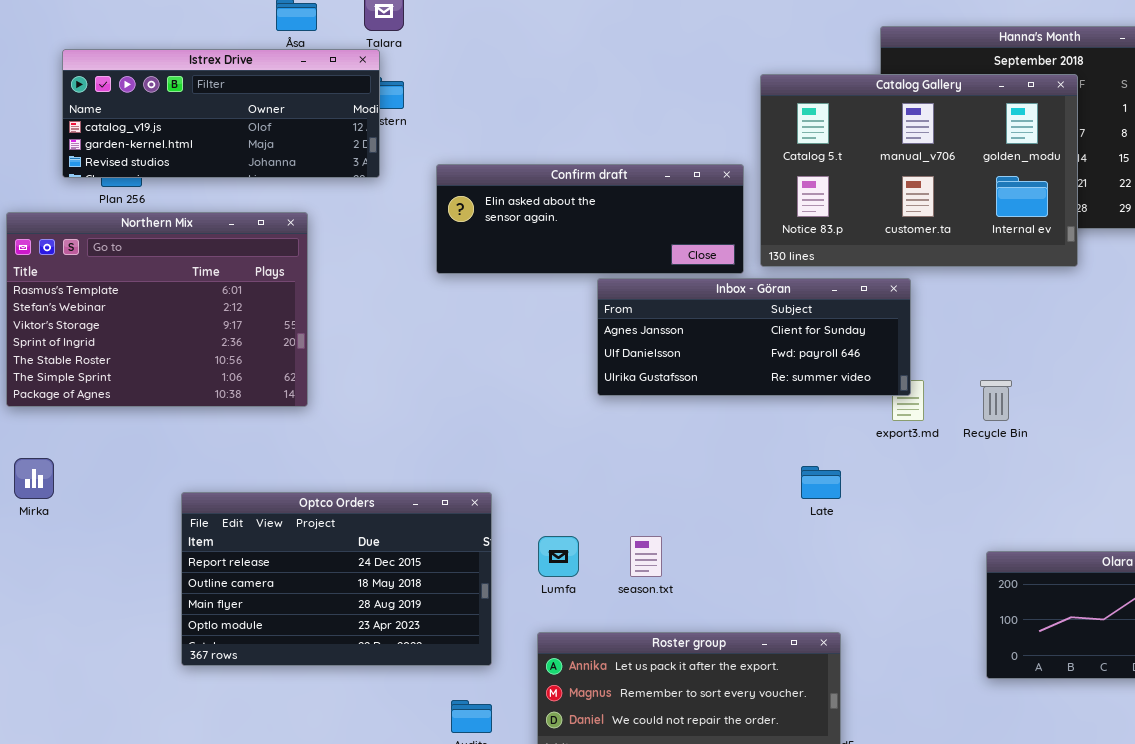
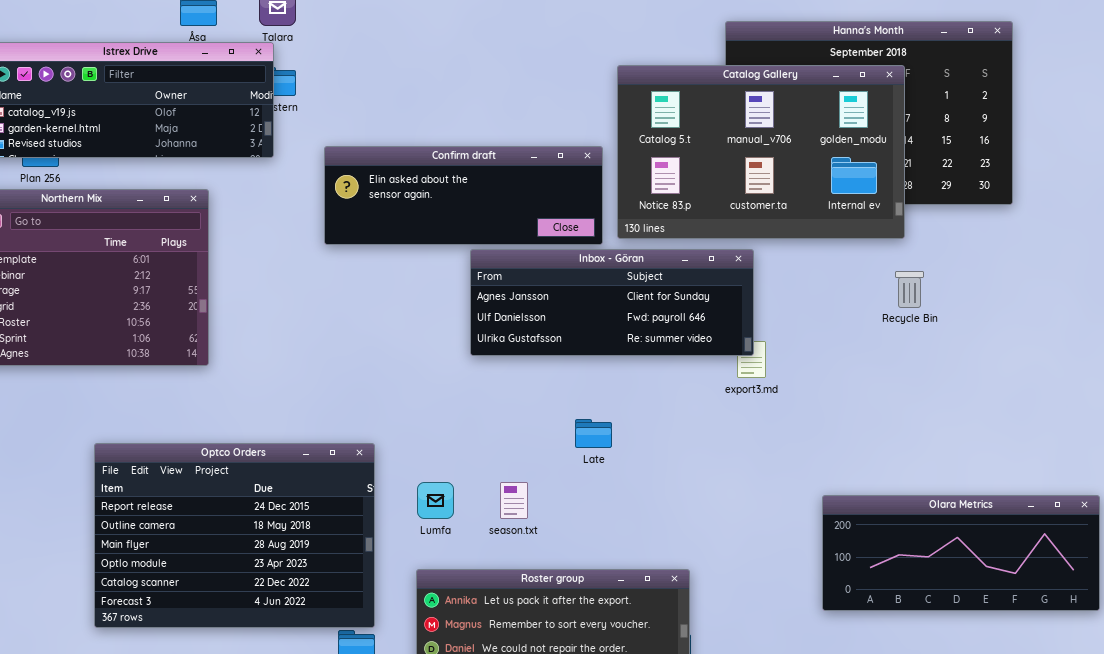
Recycle Bin: [980,380,1012,421] -> [895,271,924,308], moved
Late: [801,466,841,499] -> [575,419,612,448], moved
Optco Orders: [181,492,492,666] -> [94,443,375,628], resized

